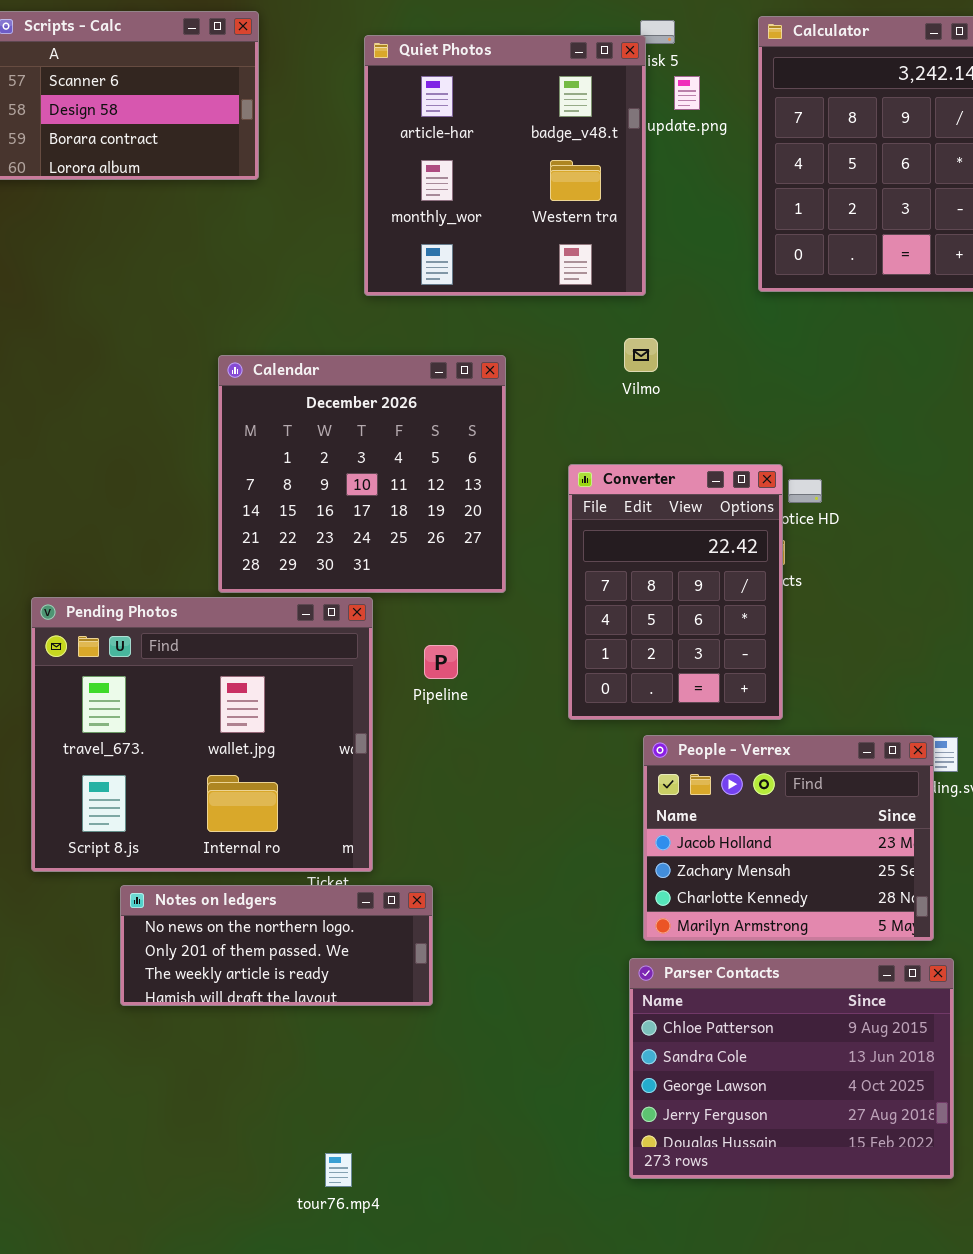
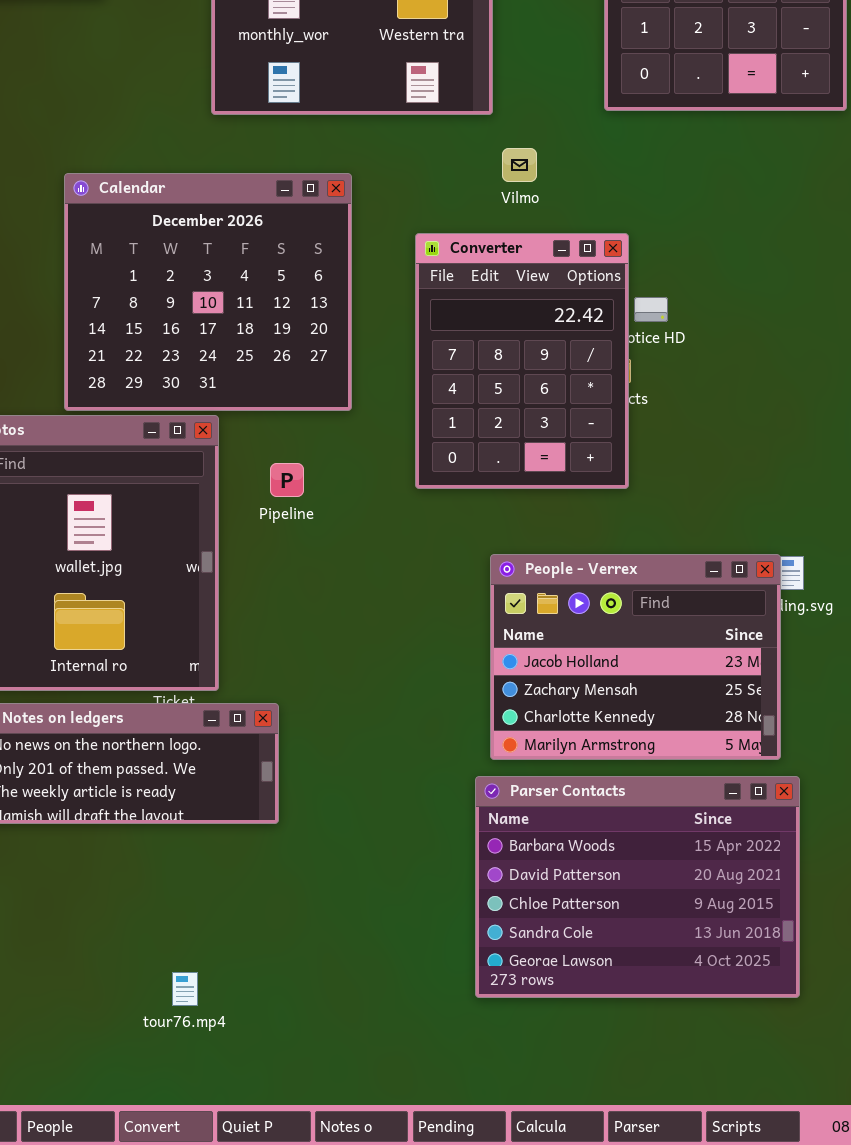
Vilmo: [624,338,658,372] -> [502,148,537,182], moved
Converter: [568,464,783,720] -> [415,233,629,489], moved
Parser Contacts: [629,958,954,1179] -> [475,776,800,998], scrolled up 2 rows

